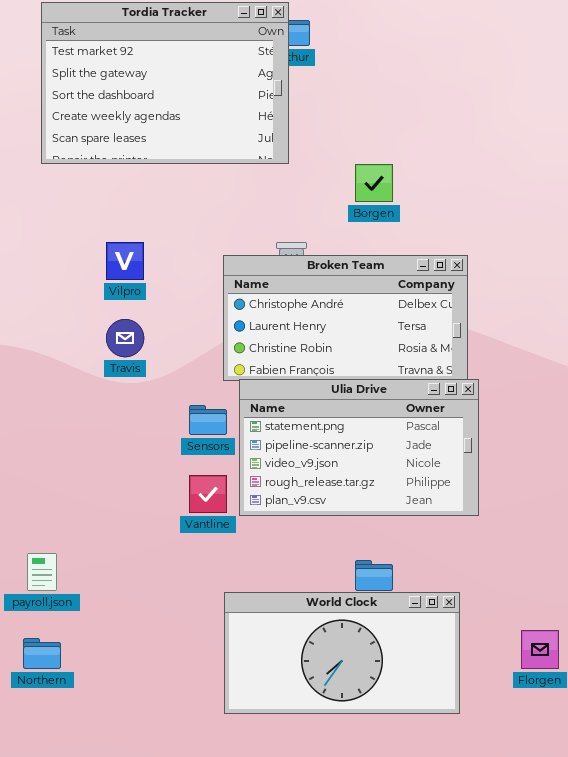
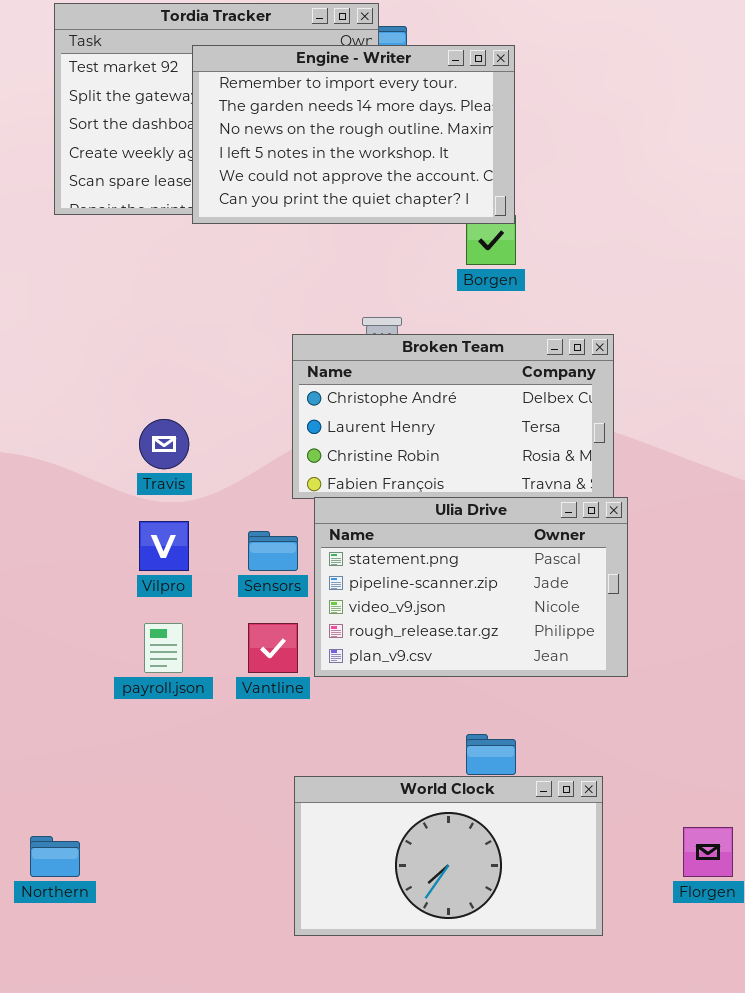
Engine - Writer: none -> [192,45,515,224], opened
Vilpro: [106,242,144,280] -> [139,521,189,571], moved
payroll.json: [27,553,57,591] -> [144,623,183,673], moved

